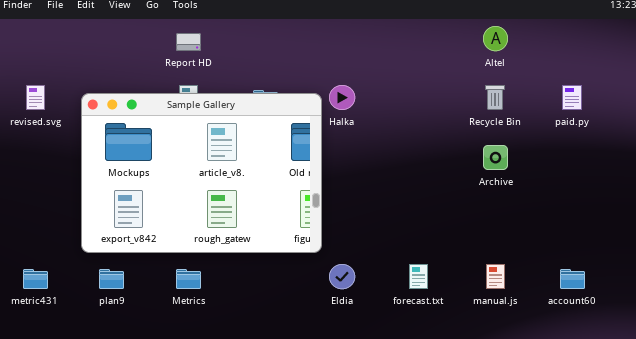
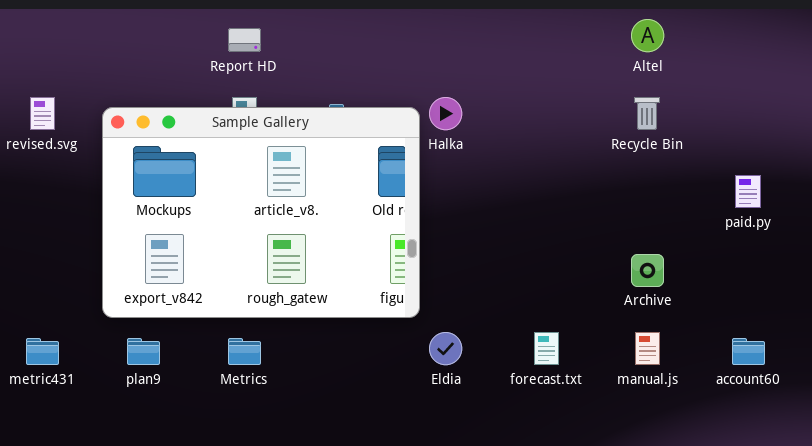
paid.py: [562,85,582,110] -> [735,175,761,208], moved
Archive: [483,145,508,170] -> [631,254,664,287], moved

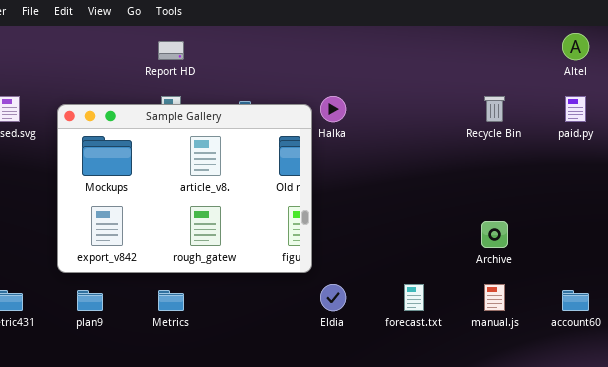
Altel: [631,19,664,52] -> [562,33,589,60], moved
paid.py: [735,175,761,208] -> [565,96,586,122], moved

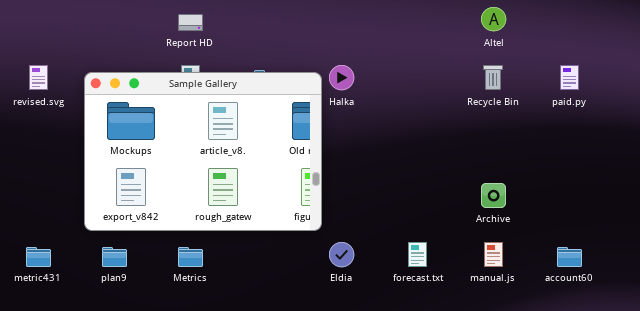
Altel: [562,33,589,60] -> [481,7,506,31], moved

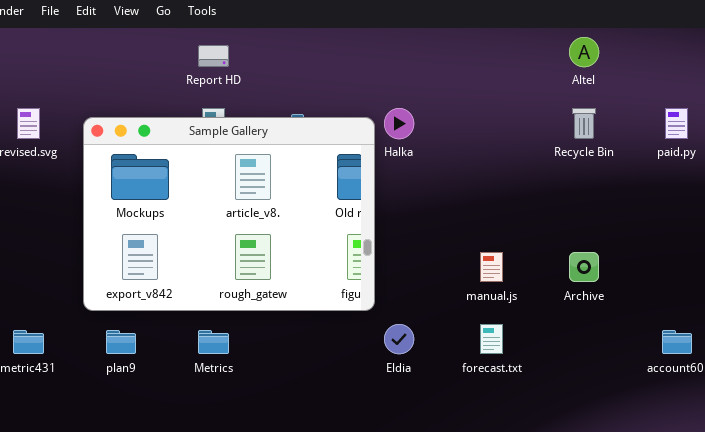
manual.js: [484,242,503,267] -> [480,252,503,282], moved

